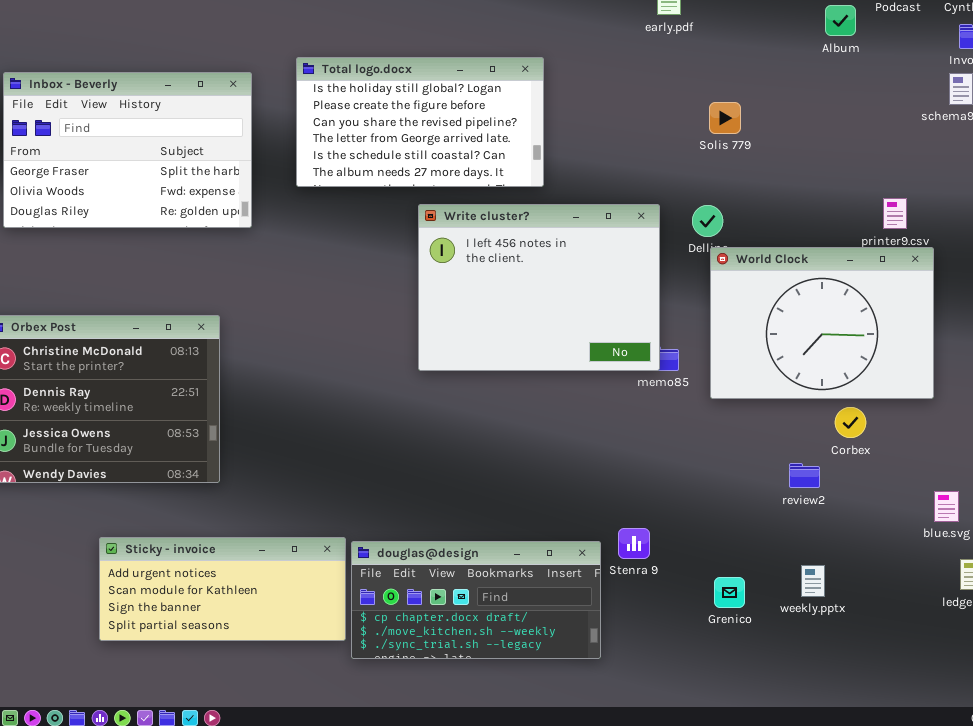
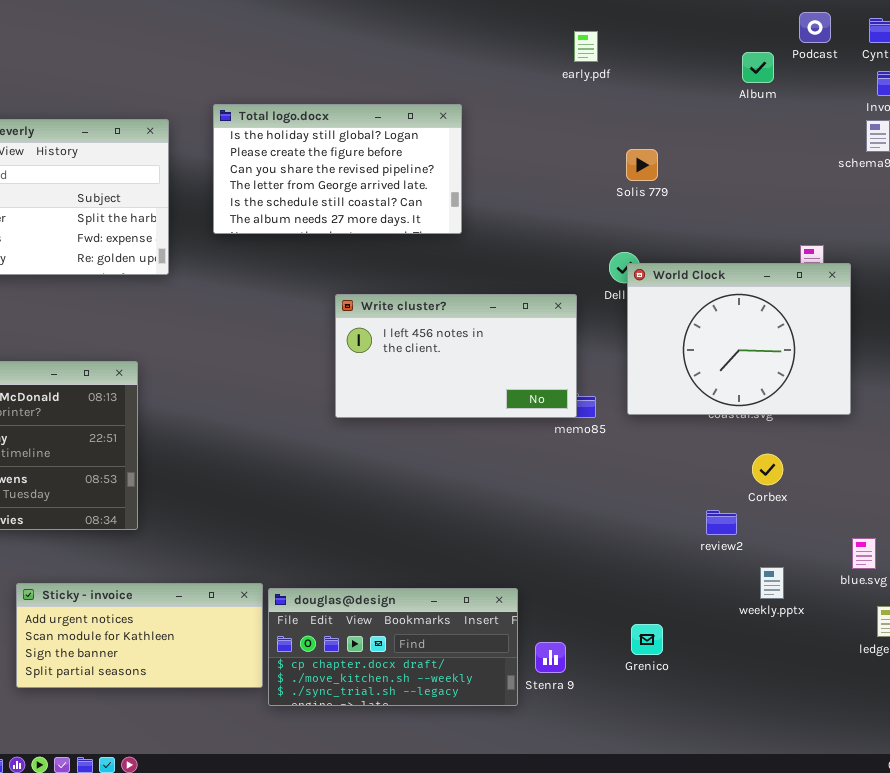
Write cluster?: [418,204,660,371] -> [335,294,577,418], resized
World Clock: [710,247,934,399] -> [627,263,851,415], moved
Stenra 9: [618,528,650,559] -> [535,642,566,673], moved
weekly.pptx: [801,565,825,597] -> [760,567,784,599], moved

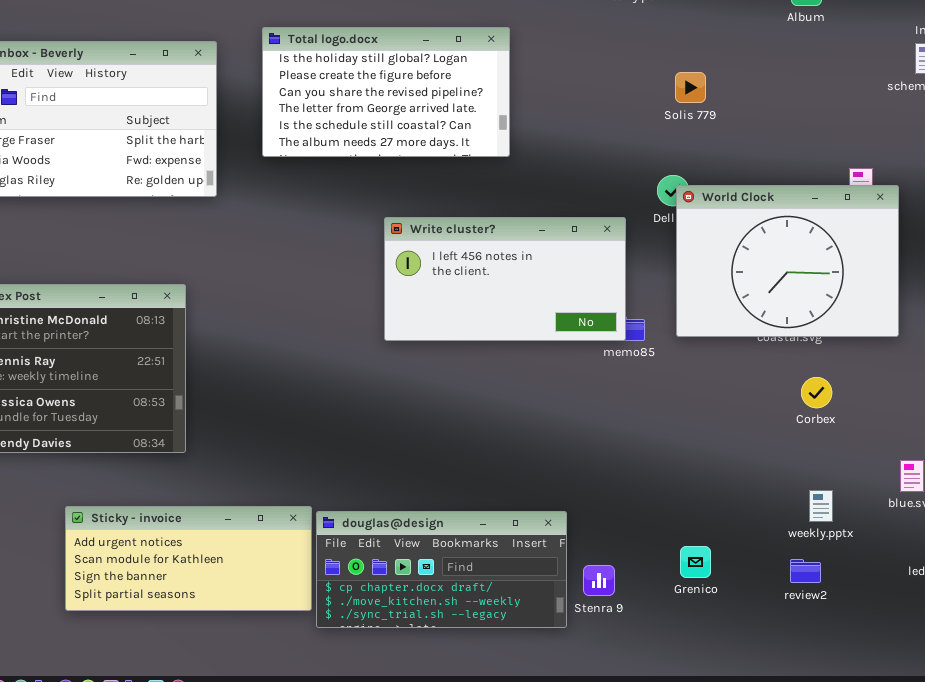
review2: [706,510,737,535] -> [790,559,821,583], moved

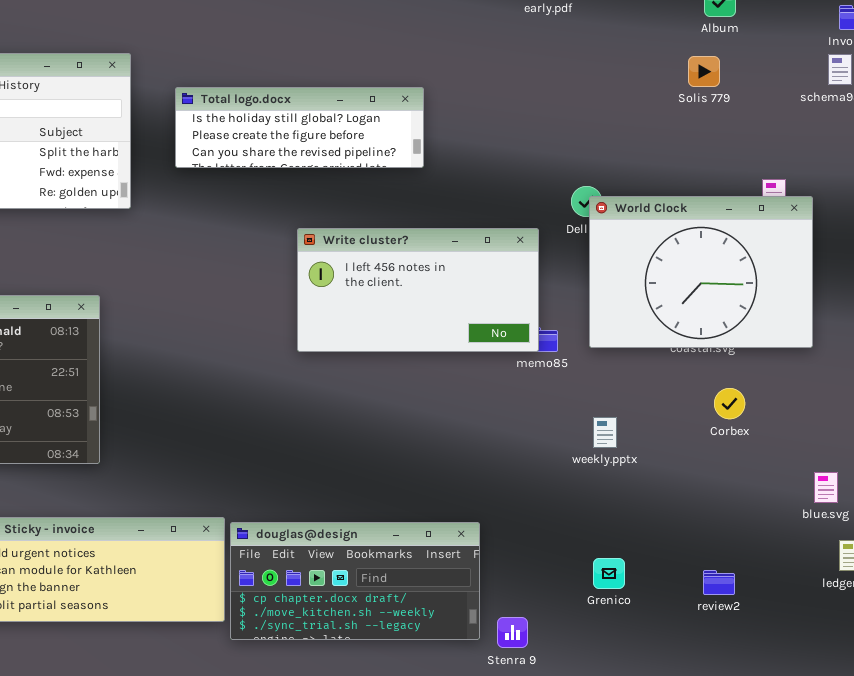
Total logo.docx: [262,27,510,157] -> [175,87,424,168], resized
Solis 779: [675,72,706,103] -> [688,56,720,87], moved
weekly.pptx: [809,490,833,522] -> [593,417,617,448], moved
Stenra 9: [583,565,615,596] -> [497,617,528,648], moved

